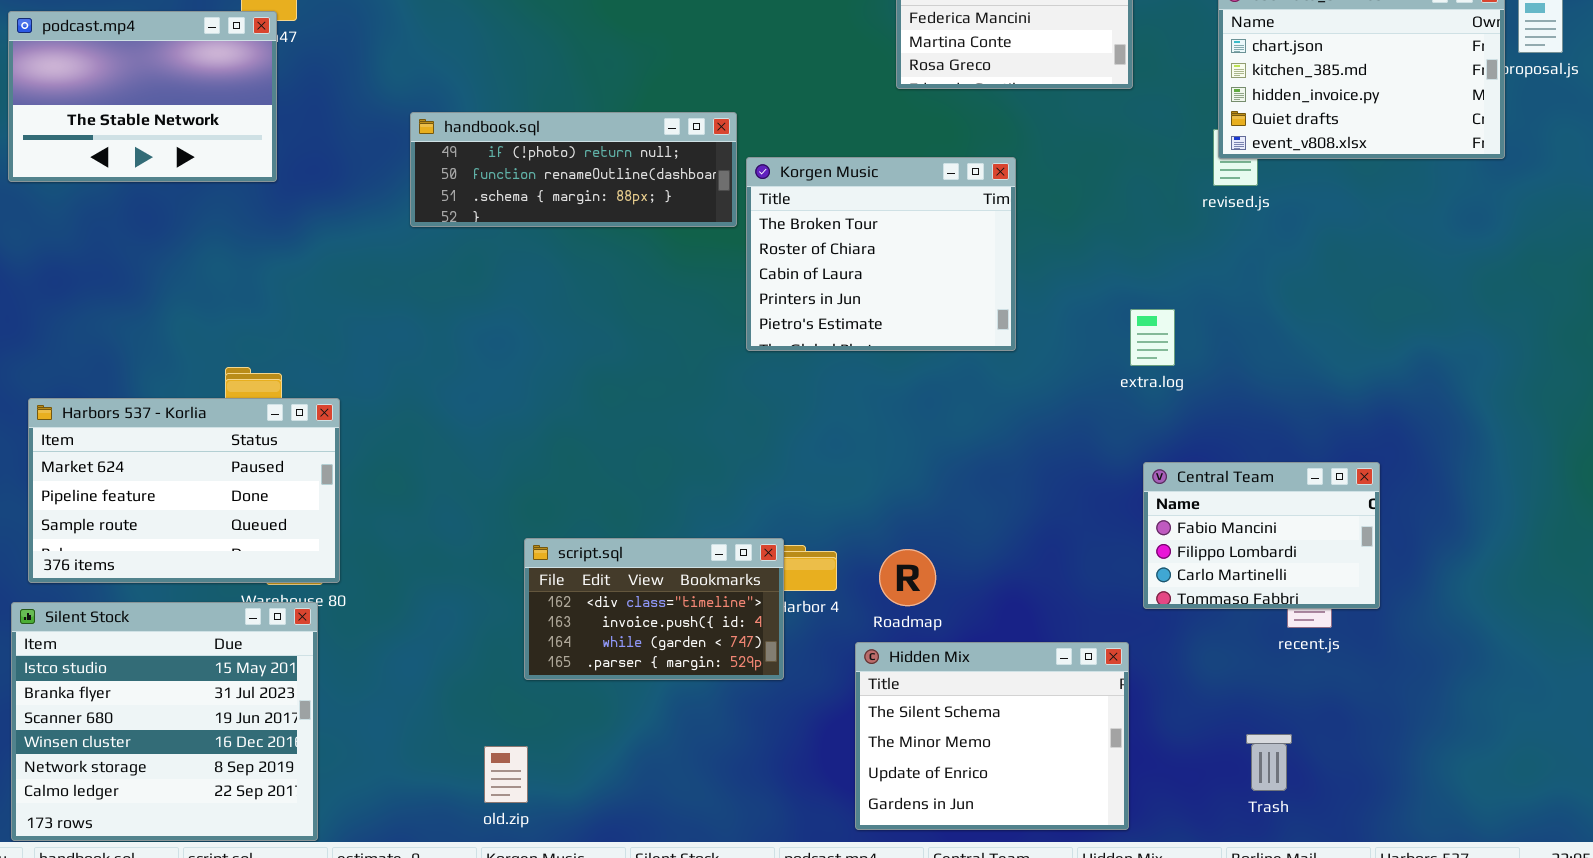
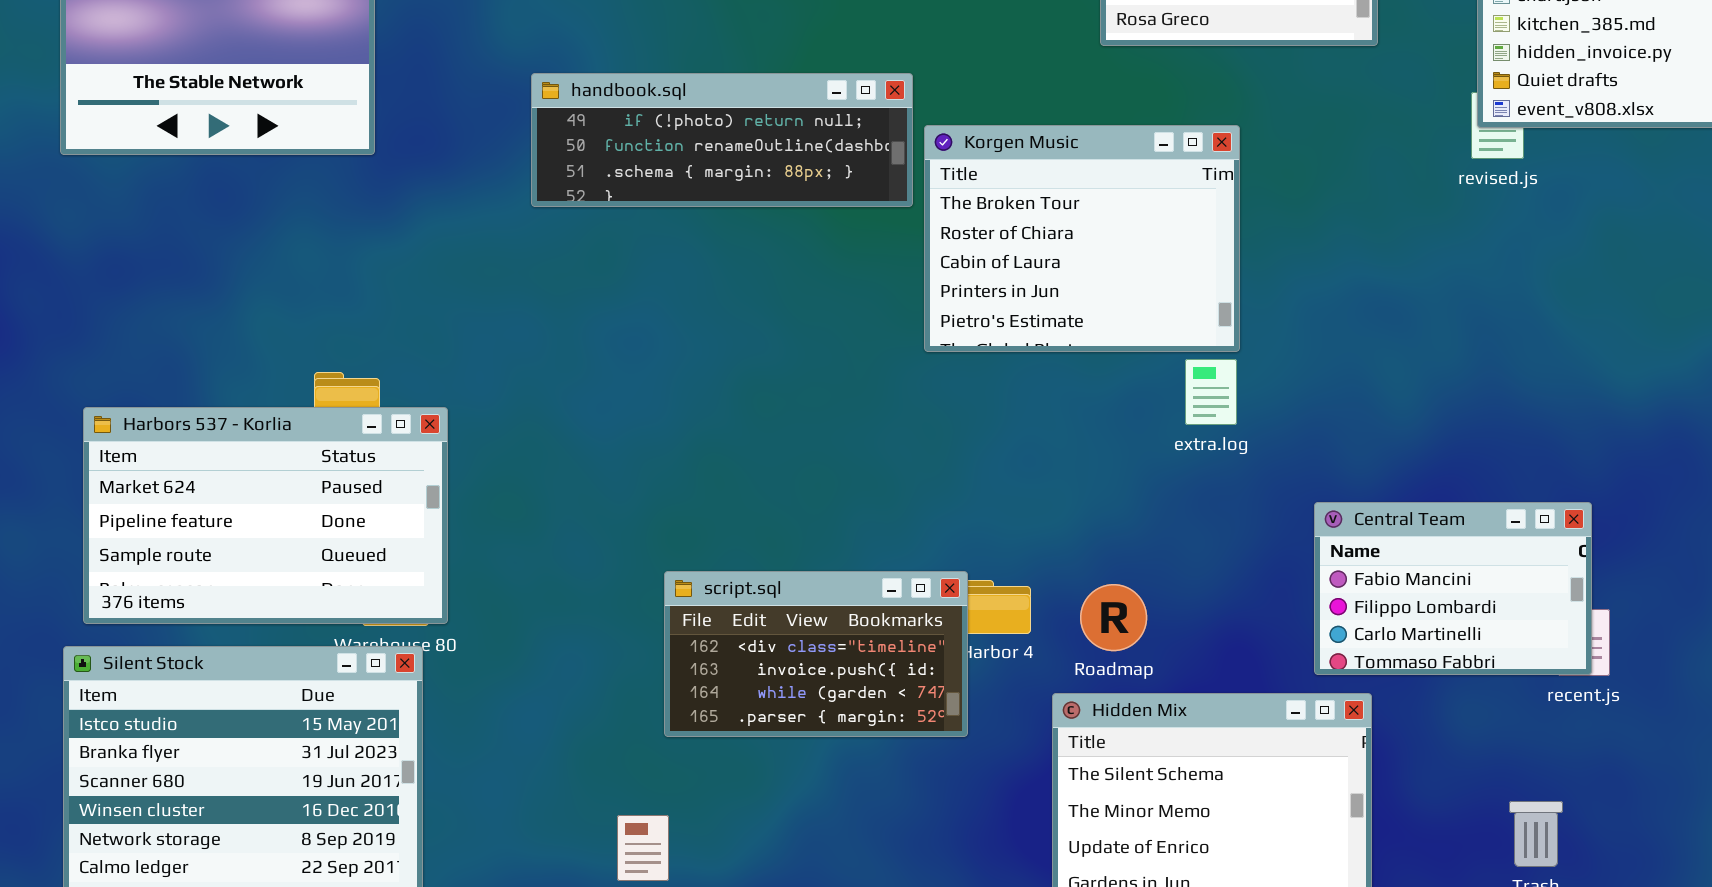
extra.log: [1130,309,1175,366] -> [1185,359,1237,425], moved
Central Team: [1143,462,1380,609] -> [1314,502,1592,675], moved

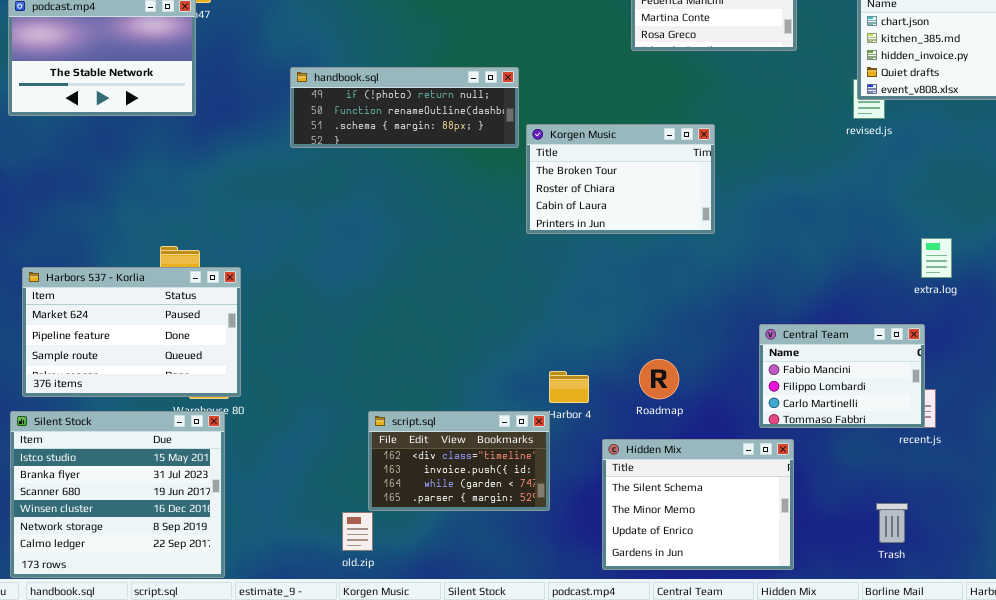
Korgen Music: [924,125,1240,352] -> [526,124,715,234], resized
extra.log: [1185,359,1237,425] -> [921,238,952,278], moved
script.sql: [664,571,968,737] -> [368,411,550,511], moved
Roadmap: [1080,584,1147,651] -> [639,359,679,399], moved

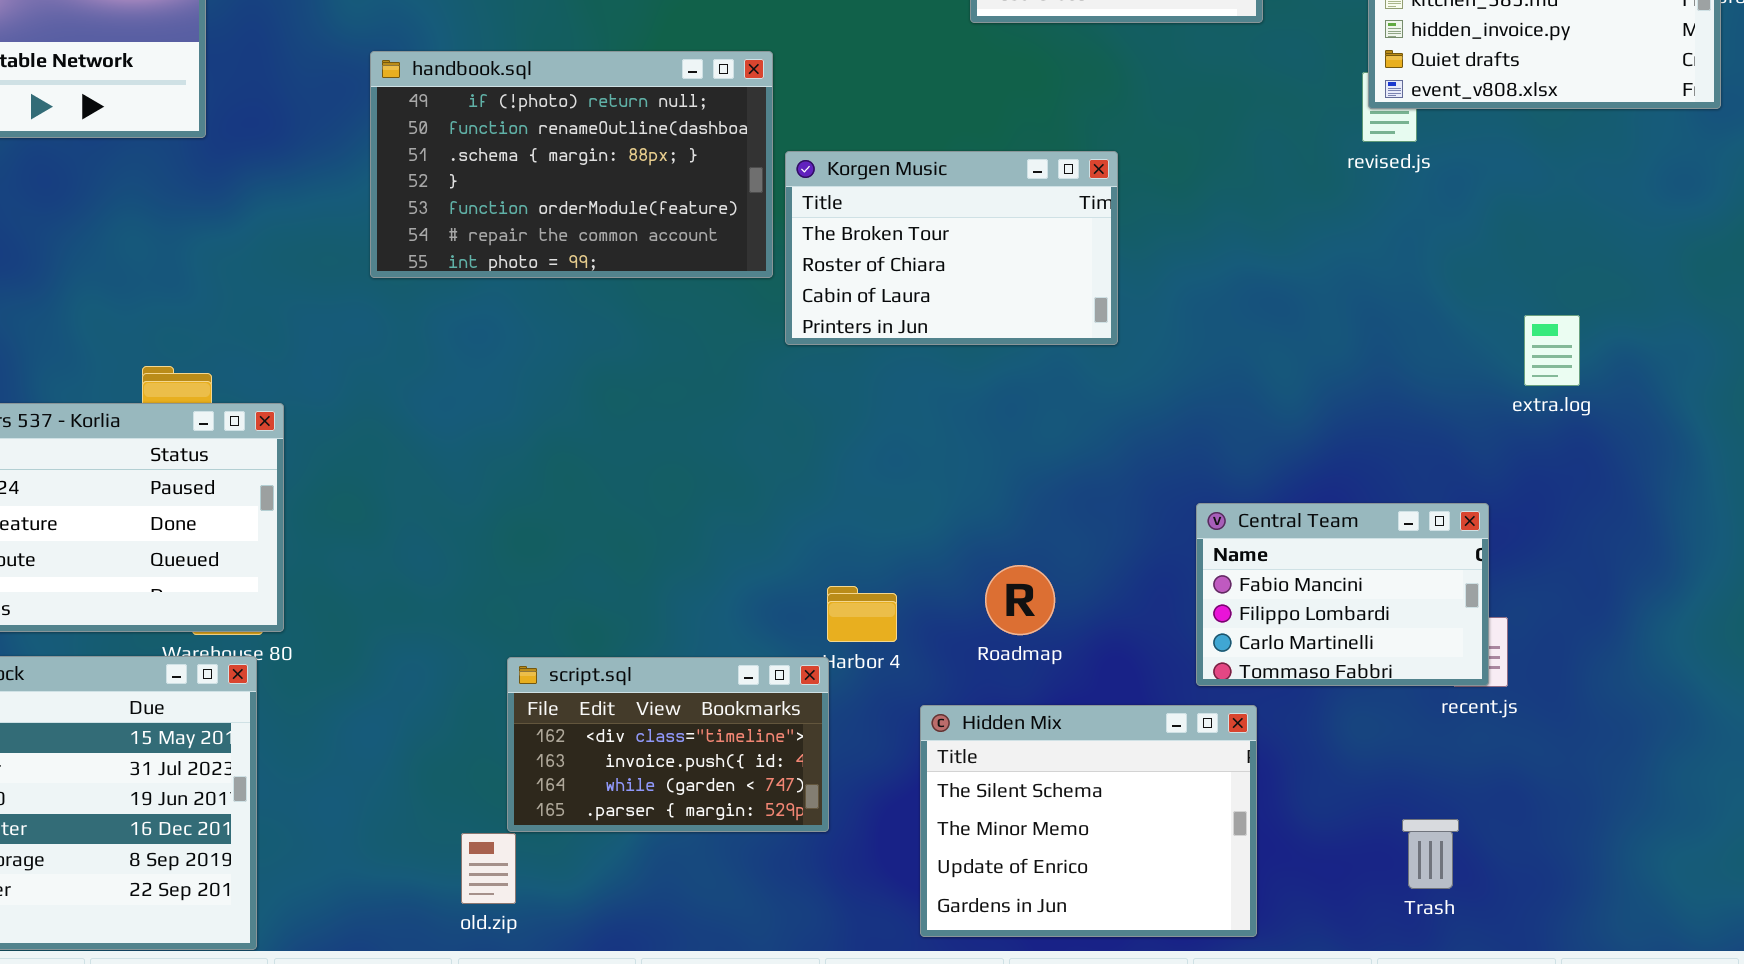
handbook.sql: [290,67,519,148] -> [370,51,773,278], resized
extra.log: [921,238,952,278] -> [1524,315,1580,386], moved

